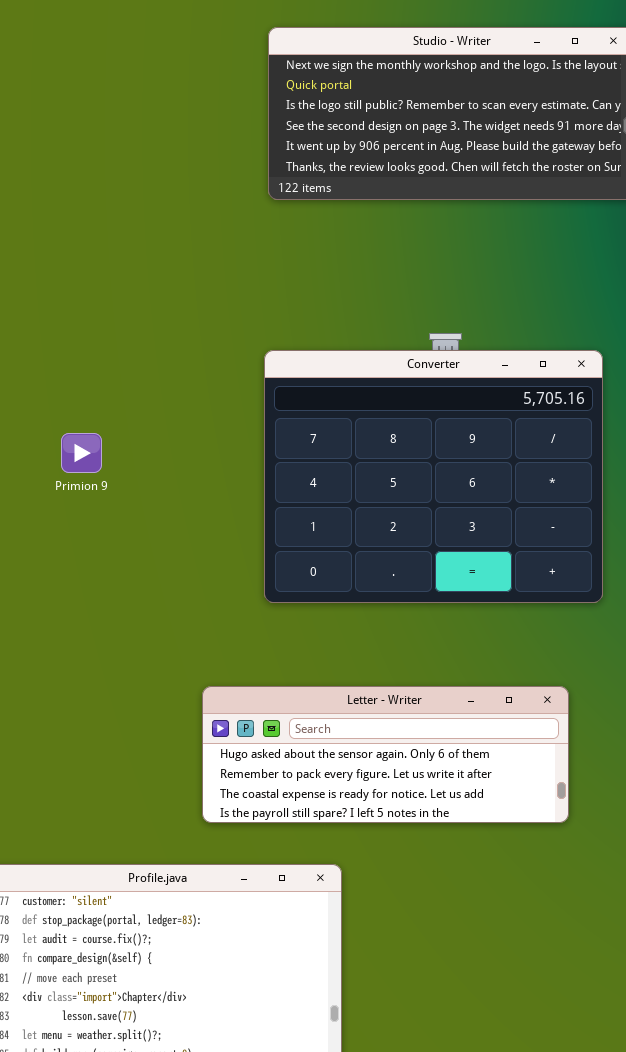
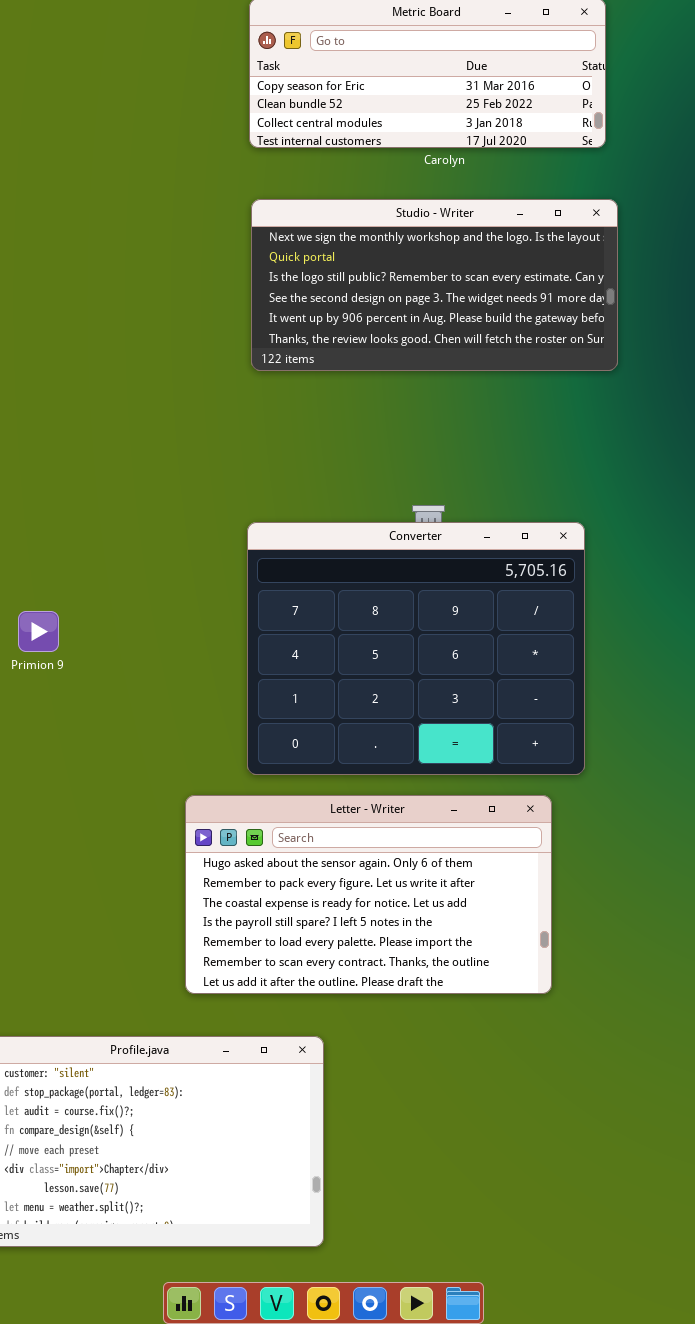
Primion 9: [61,433,102,473] -> [18,611,59,652], moved
Letter - Writer: [202,686,569,823] -> [185,795,552,994], resized

